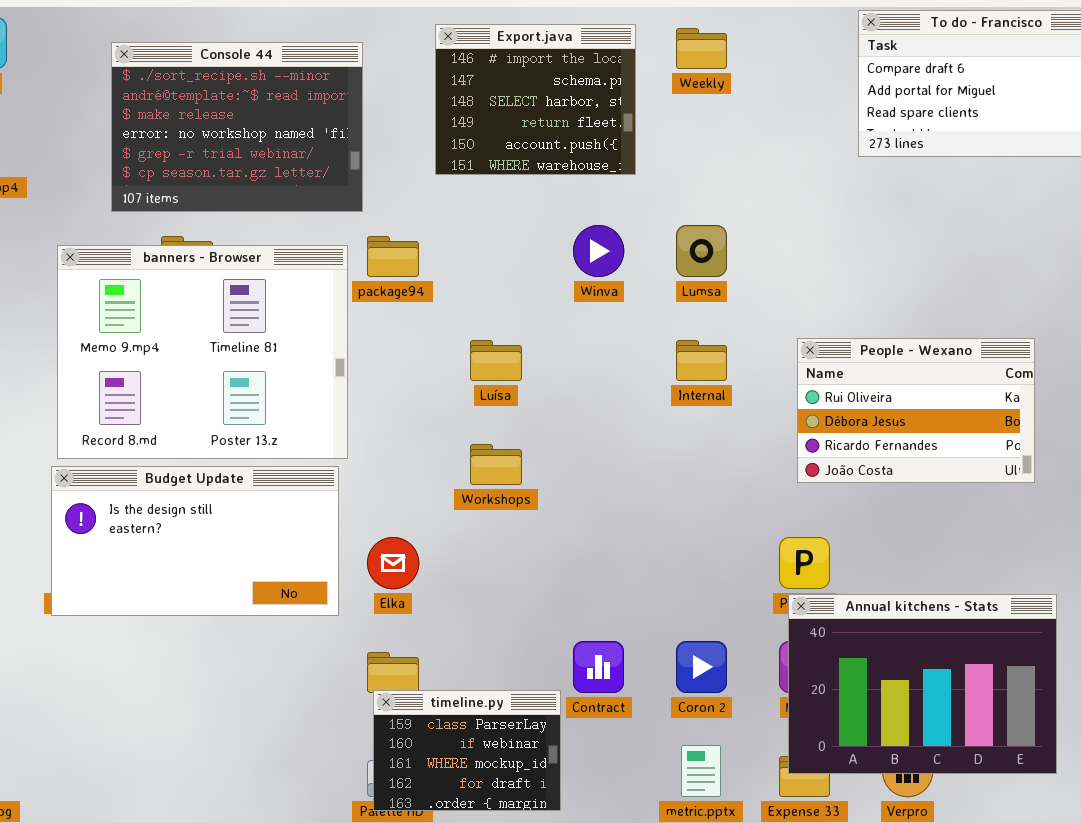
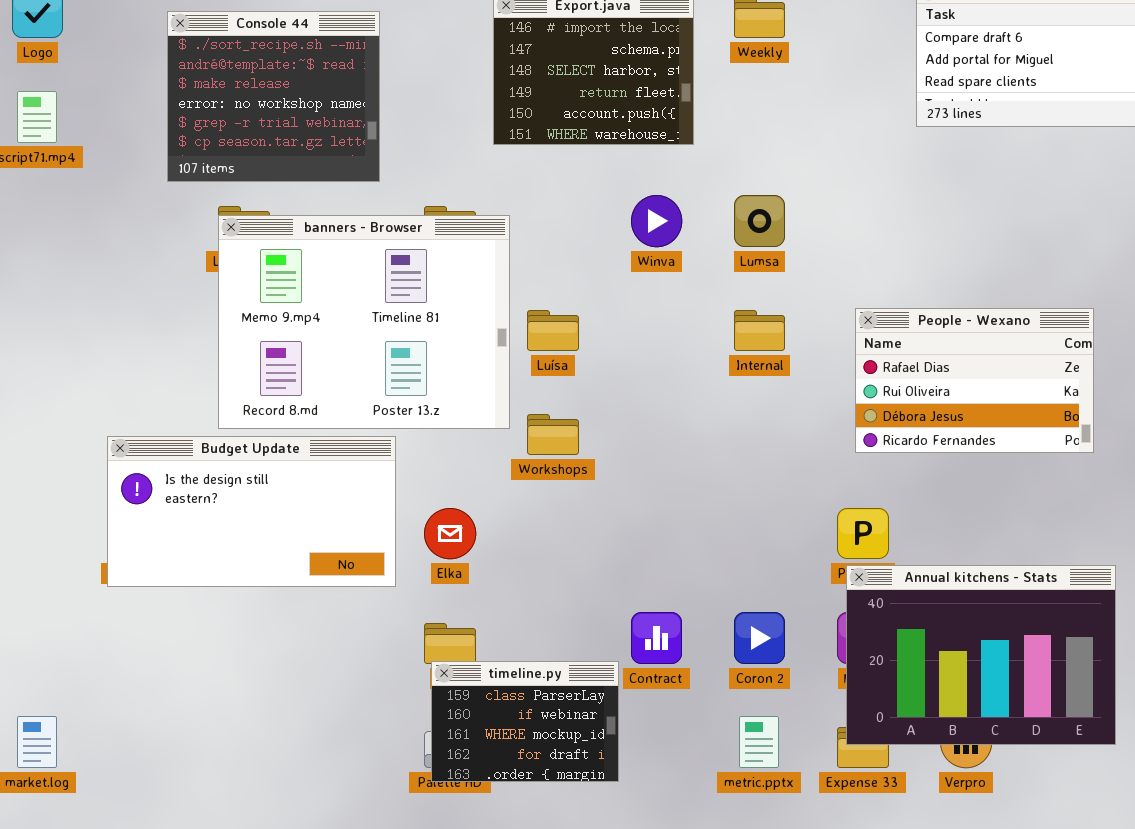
Console 44: [111,42,363,212] -> [167,11,380,182], resized
banners - Browser: [57,245,348,459] -> [218,215,510,429], moved
People - Wexano: [797,338,1035,483] -> [855,308,1094,453], scrolled up 1 row

